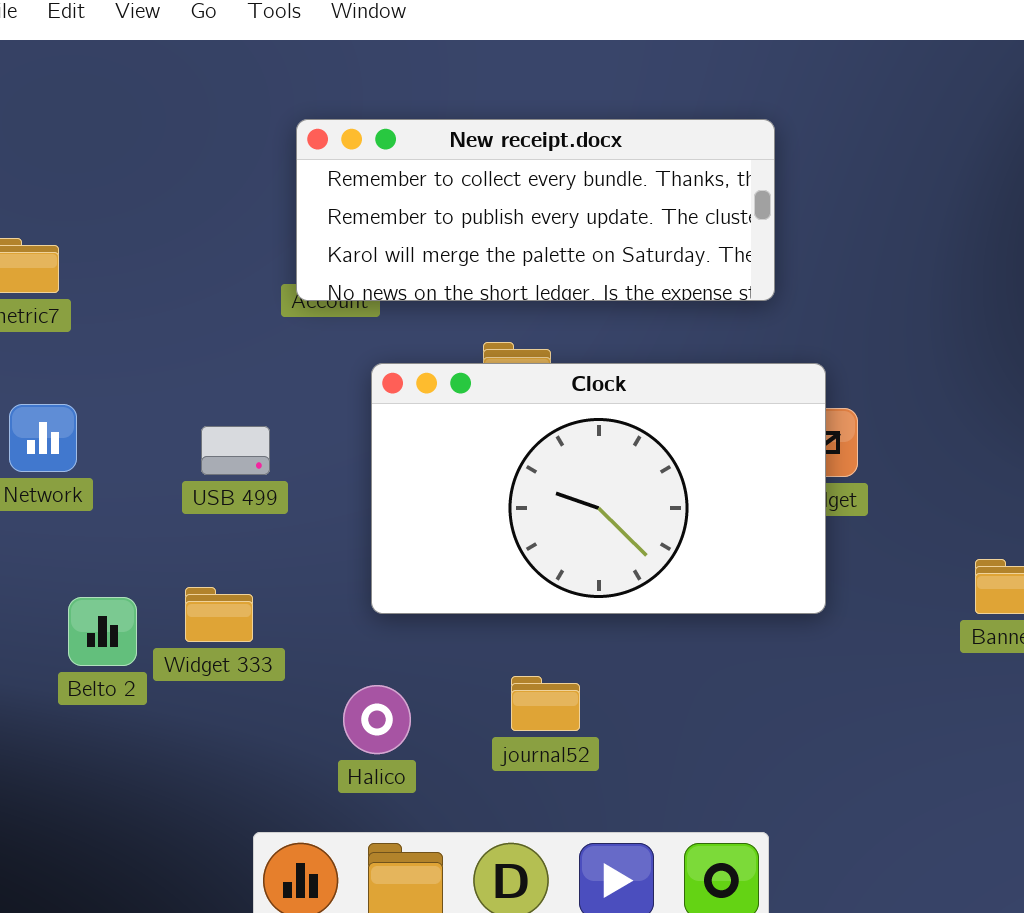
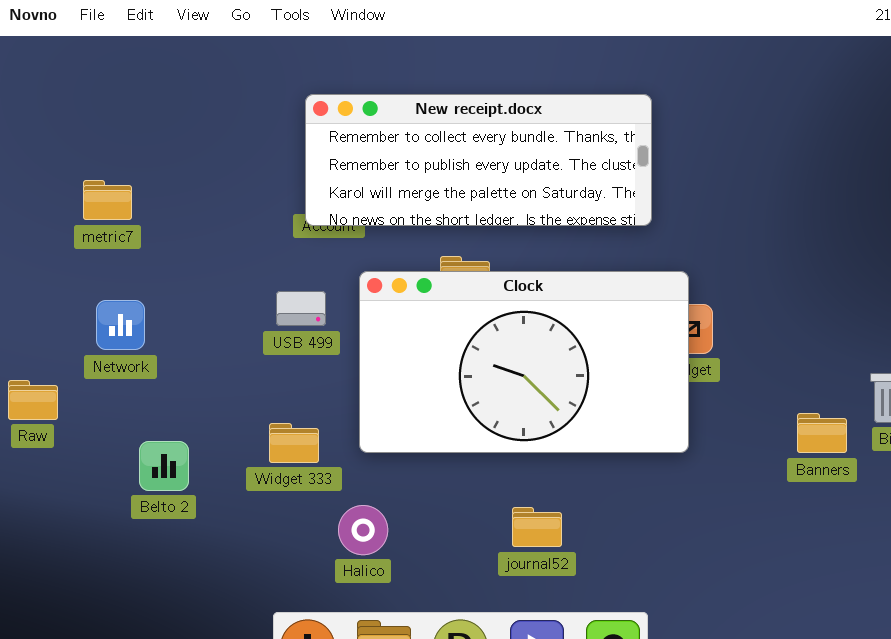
USB 499: [201,426,270,475] -> [276,291,326,326], moved
Widget 333: [185,587,253,642] -> [269,423,319,463], moved
journal52: [511,676,580,731] -> [512,507,562,547], moved

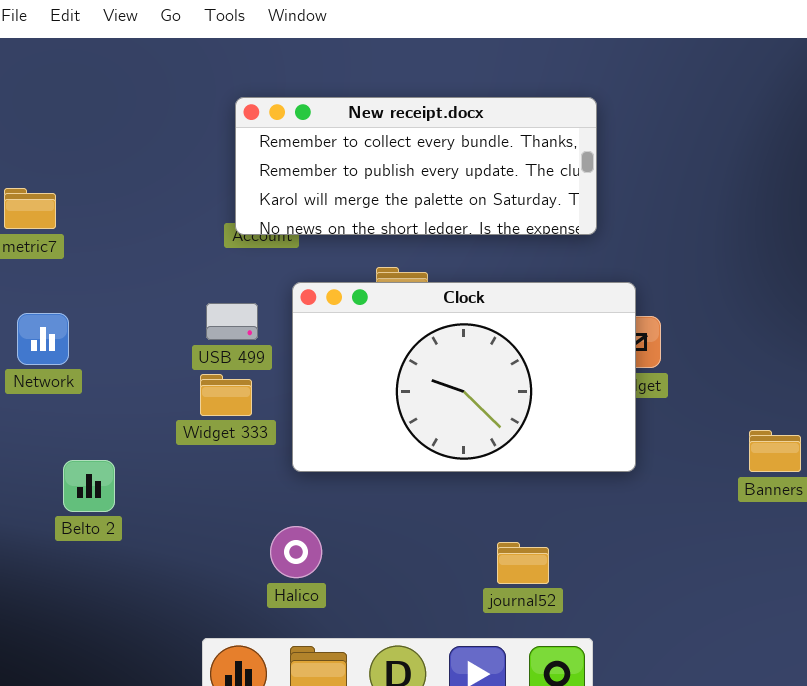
Widget 333: [269,423,319,463] -> [200,374,252,416], moved
journal52: [512,507,562,547] -> [497,542,549,584], moved

